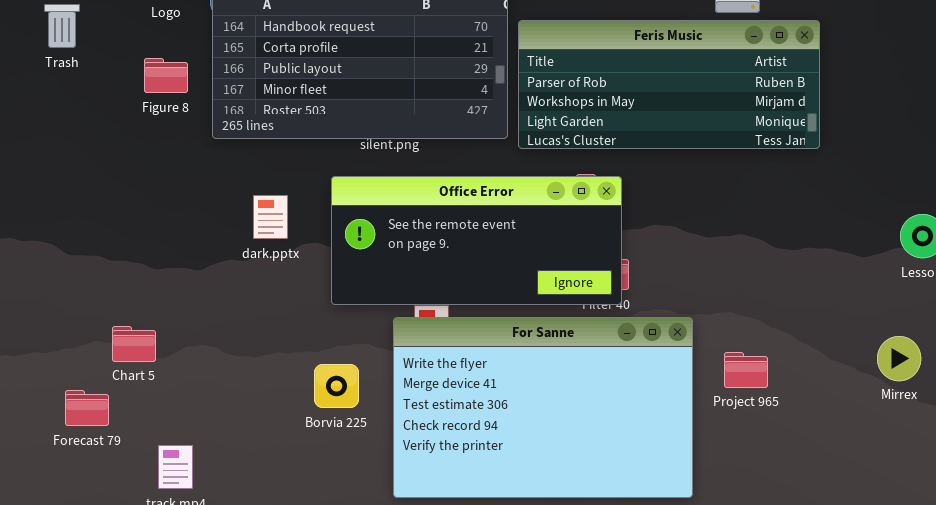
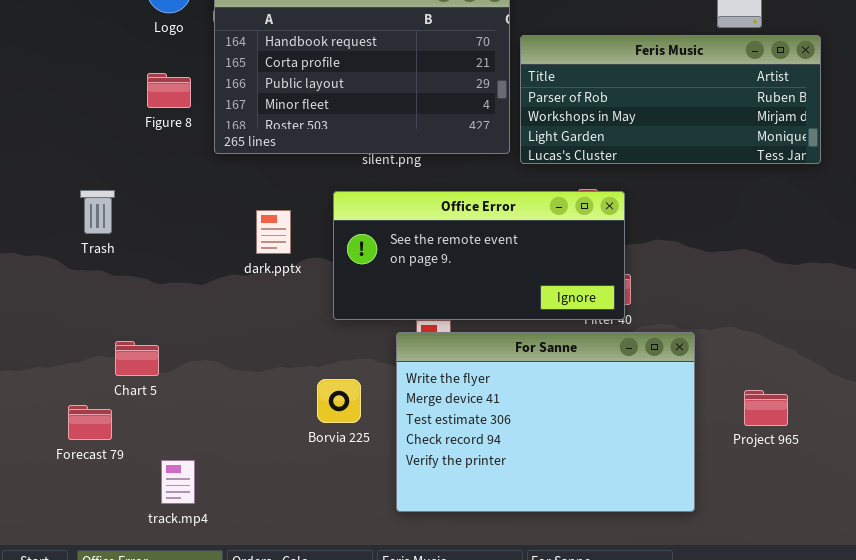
Trash: [44,4,80,48] -> [80,190,115,234], moved
Project 965: [724,352,768,388] -> [744,390,788,426], moved

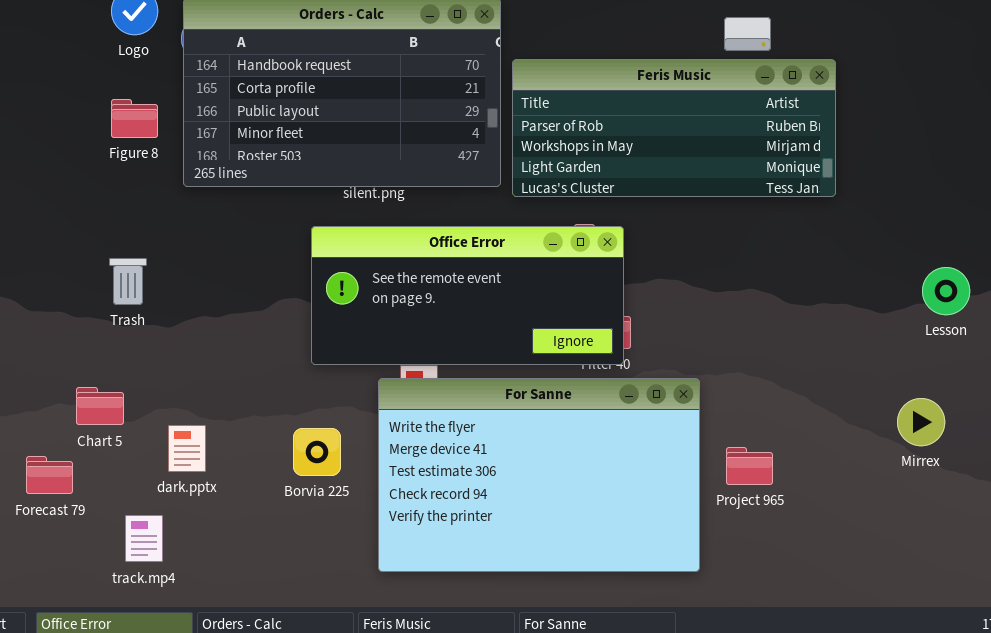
Trash: [80,190,115,234] -> [109,258,147,305], moved
dark.pptx: [256,210,291,254] -> [168,425,206,472], moved
Project 965: [744,390,788,426] -> [726,447,773,485], moved

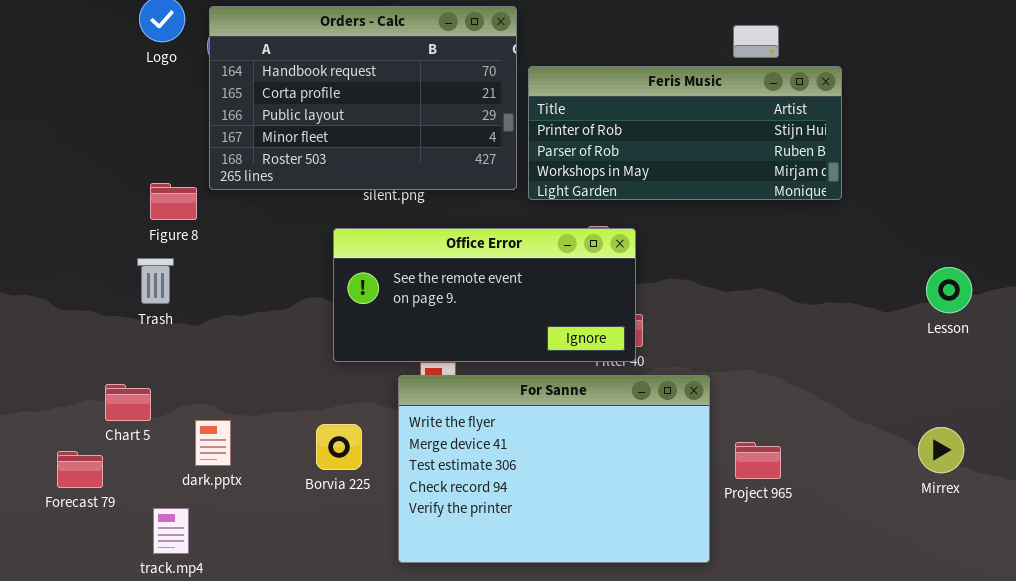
Feris Music: [512,59,836,197] -> [528,66,842,200], scrolled up 1 row
Figure 8: [111,99,158,138] -> [150,183,197,220], moved
Mirrex: [897,398,945,446] -> [918,427,964,473], moved

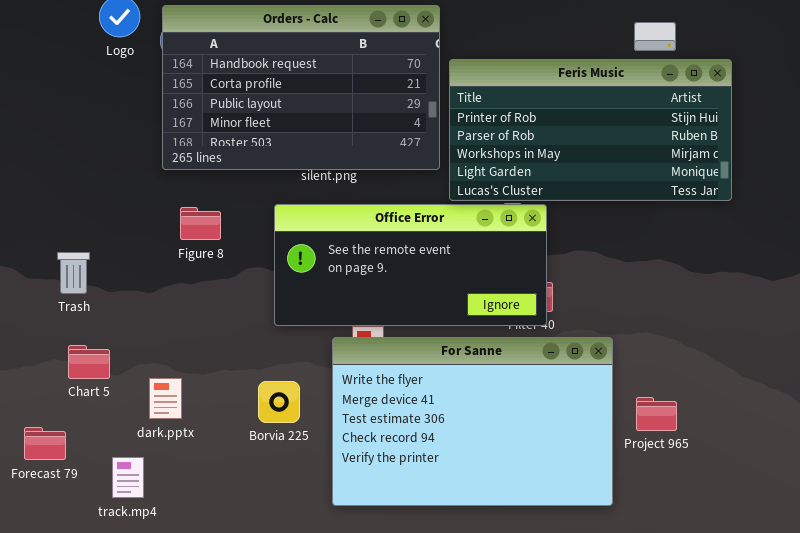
Feris Music: [528,66,842,200] -> [449,59,732,201], resized
Figure 8: [150,183,197,220] -> [180,207,221,240], moved
Trash: [137,258,174,304] -> [57,252,90,294], moved
Forecast 79: [57,451,103,488] -> [24,427,66,460], moved

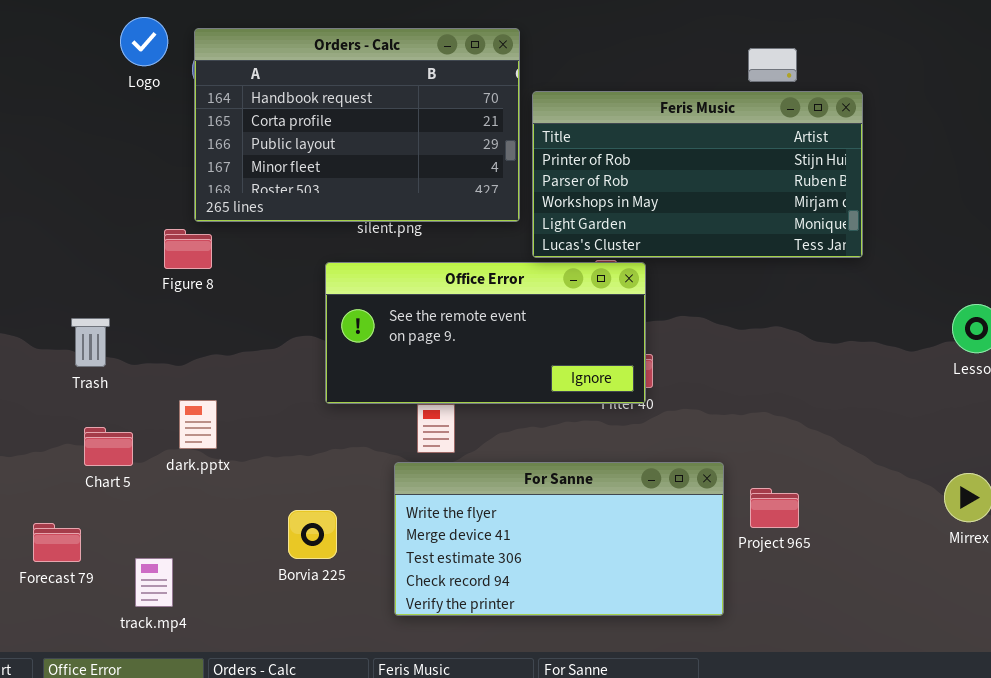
Figure 8: [180,207,221,240] -> [164,229,212,269], moved
For Sanne: [332,337,613,506] -> [394,462,724,616], resized
dark.pptx: [149,378,182,419] -> [179,400,217,449], moved
Borvia 225: [258,381,300,423] -> [288,510,337,559], moved

